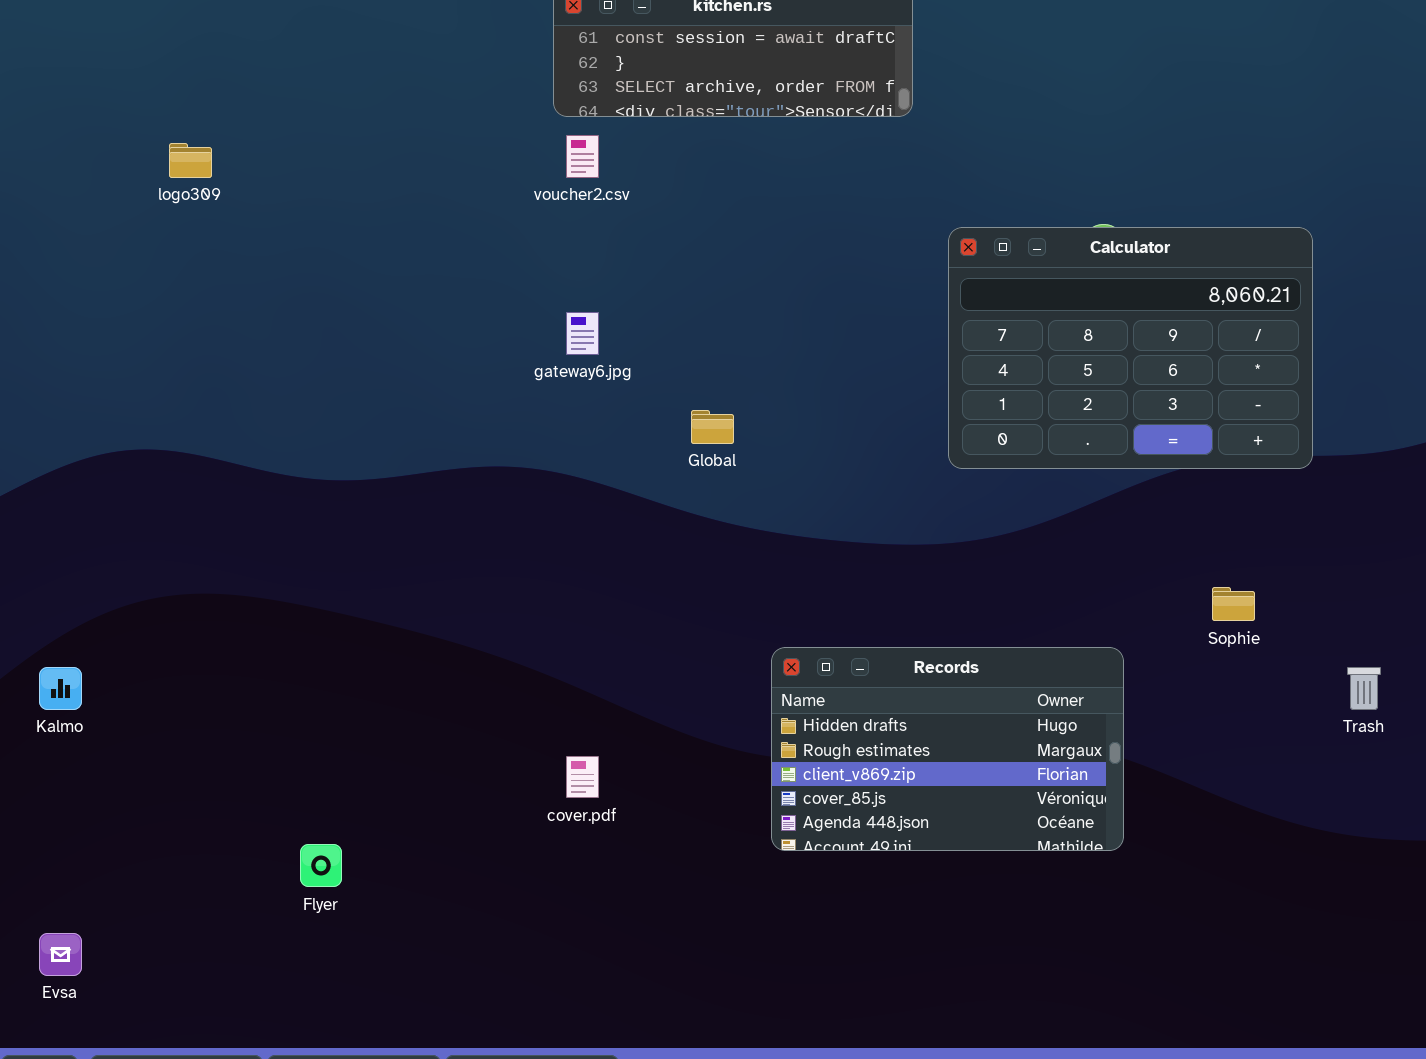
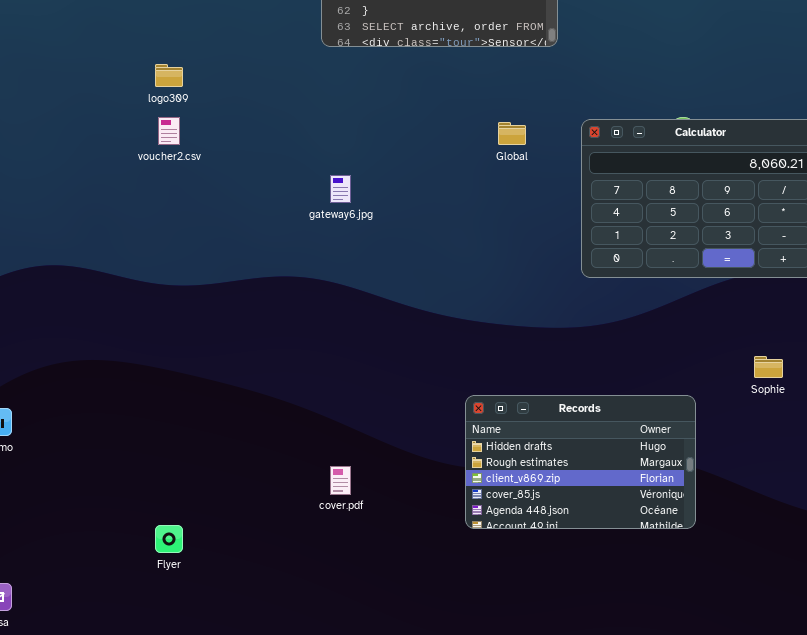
voucher2.csv: [566,135,599,178] -> [158,117,180,145], moved
logo309: [169,143,212,178] -> [155,64,183,87], moved
Global: [691,410,734,444] -> [498,122,526,145], moved

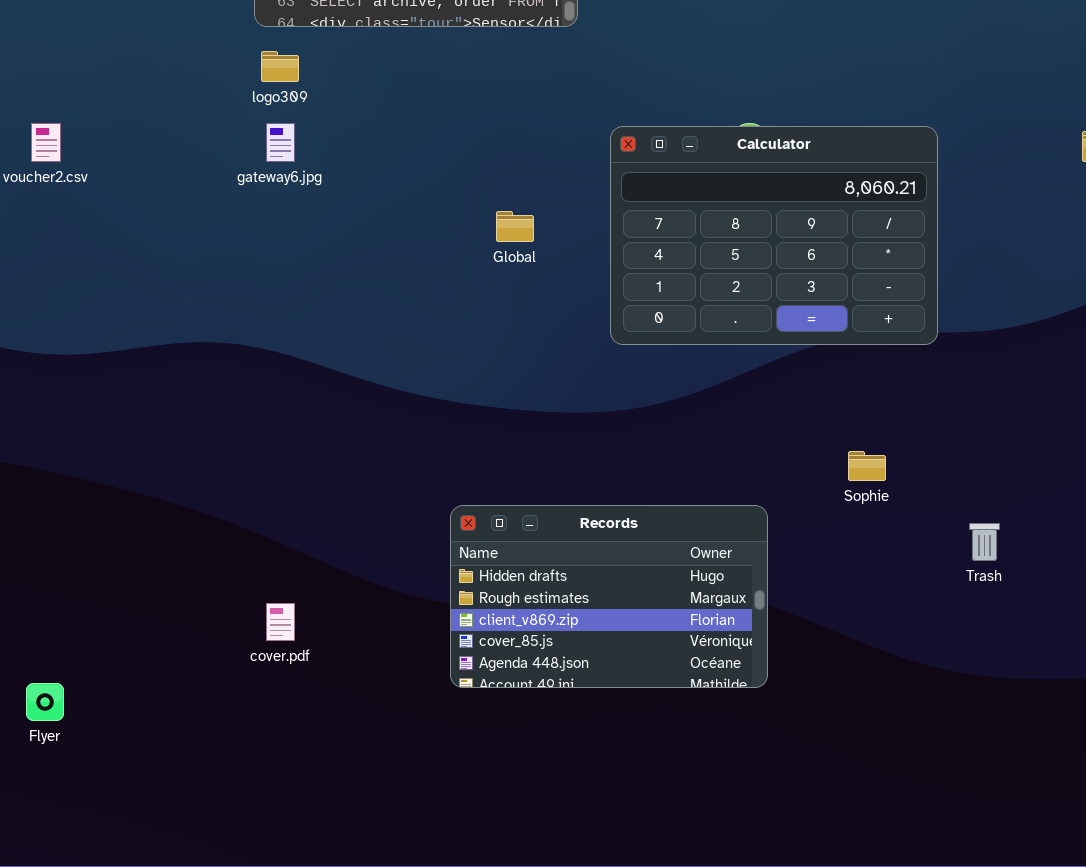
logo309: [155,64,183,87] -> [261,51,299,82], moved
Global: [498,122,526,145] -> [496,211,534,242], moved
gateway6.jpg: [330,175,351,203] -> [266,123,295,162], moved

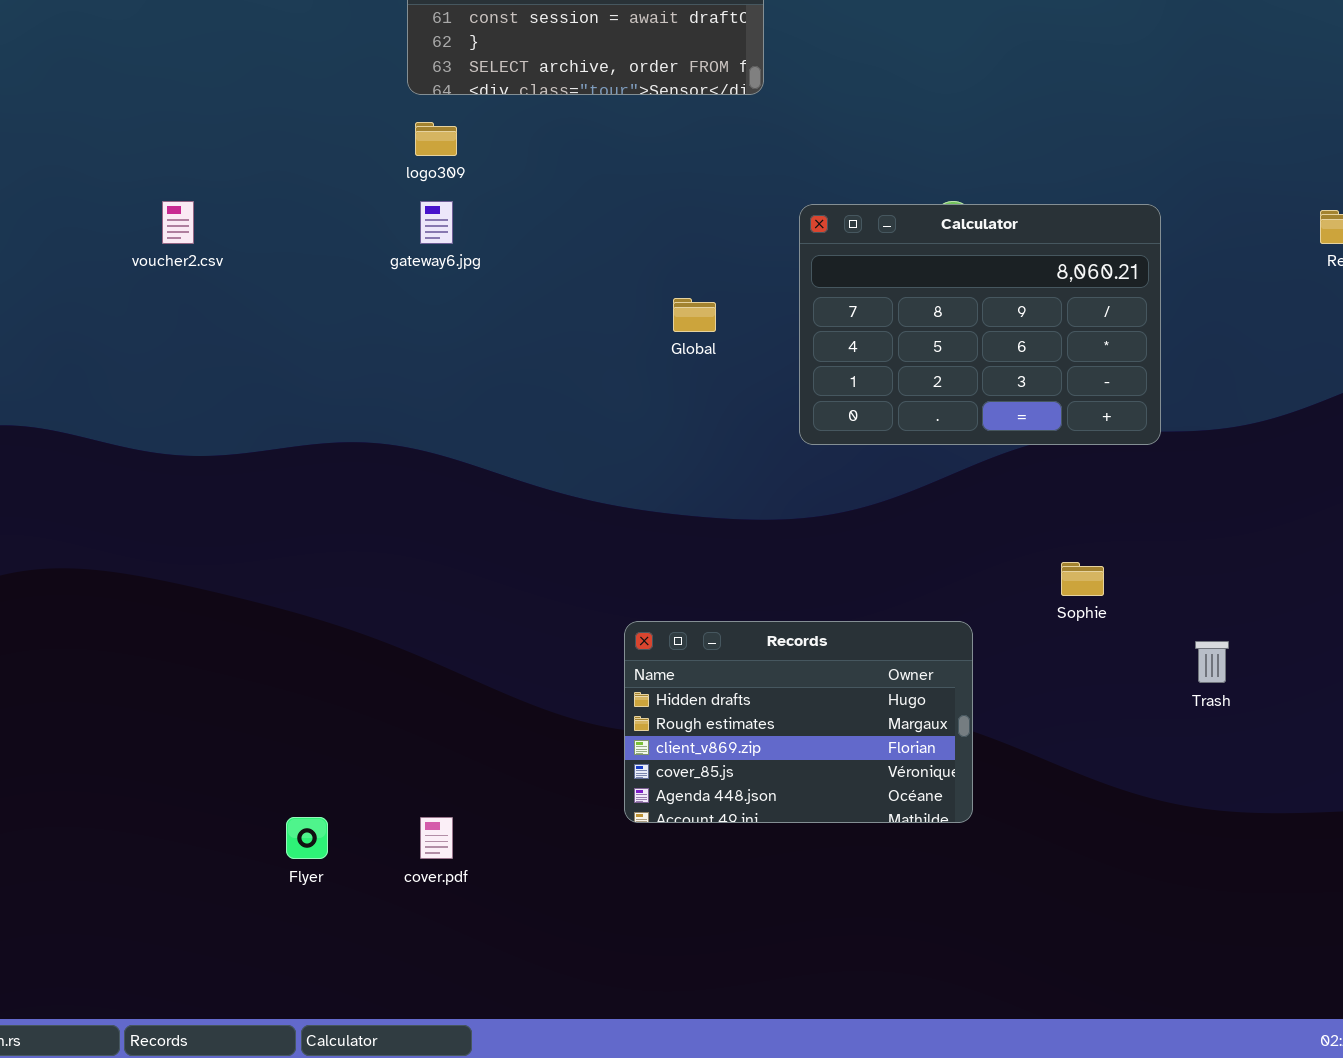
cover.pdf: [266,603,295,641] -> [420,817,453,859], moved
Flyer: [26,683,64,721] -> [286,817,328,859], moved

